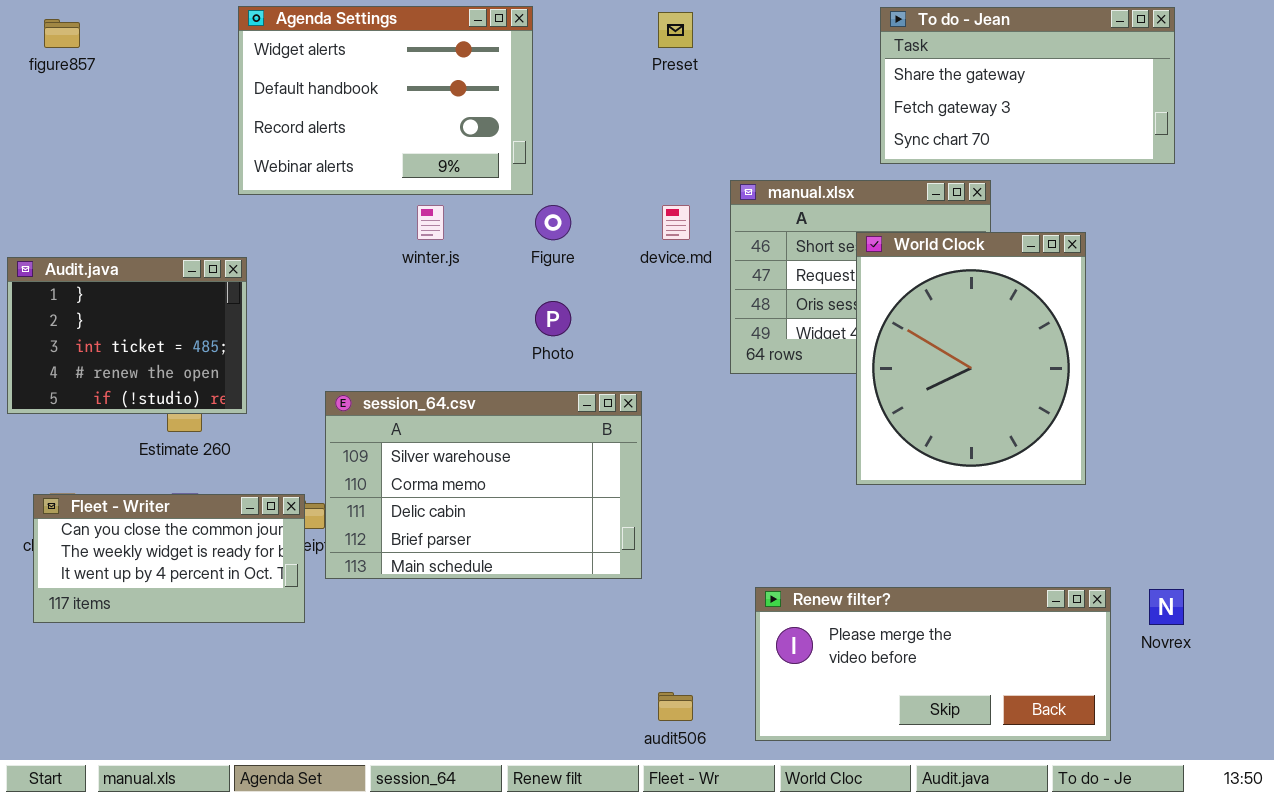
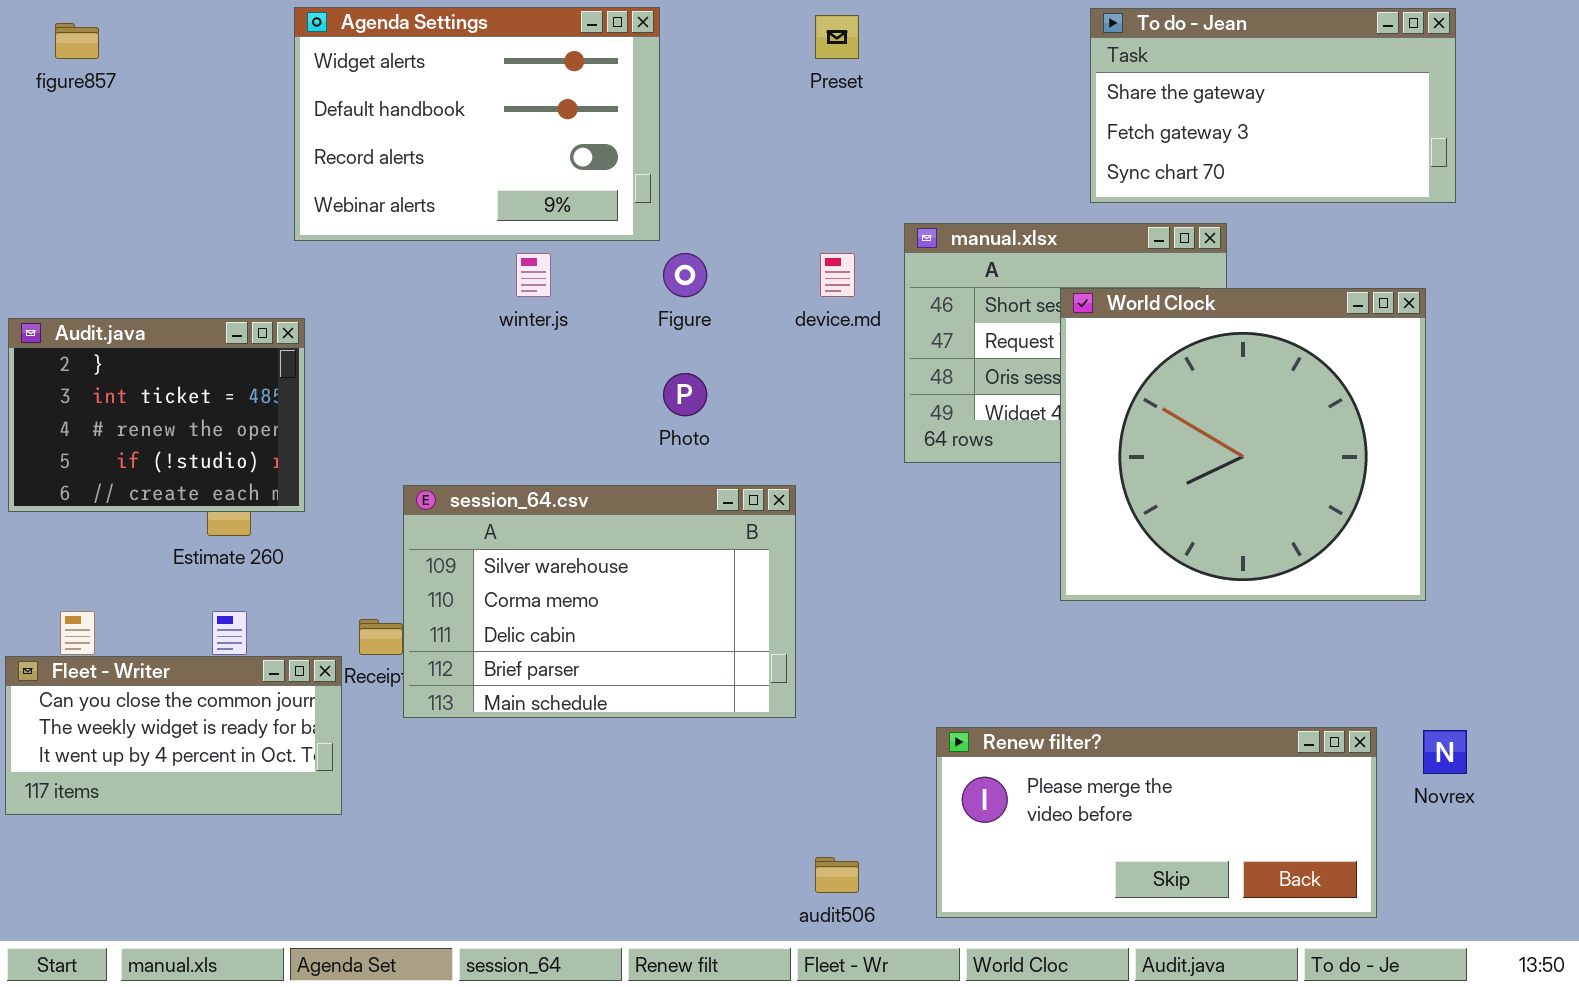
World Clock: [856,232,1086,485] -> [1060,288,1426,601], resized
Audit.java: [7,257,247,414] -> [8,318,305,512], scrolled down 1 row
Fleet - Writer: [33,494,305,623] -> [5,656,342,815], moved

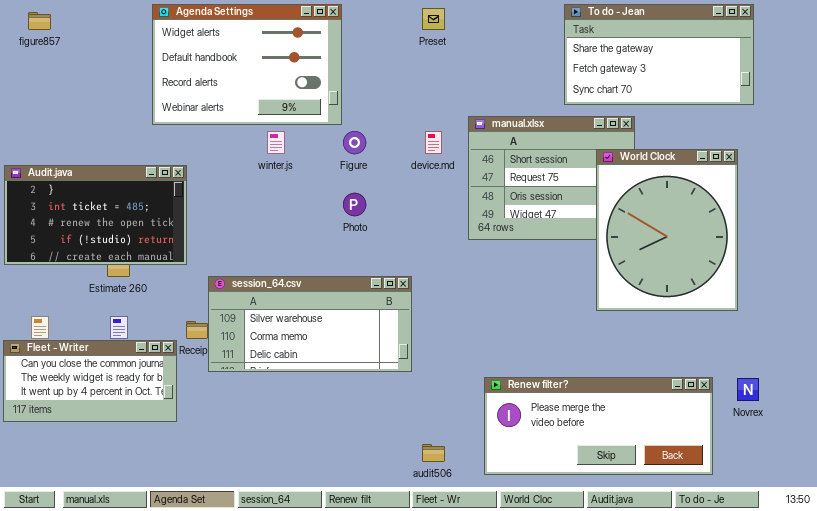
World Clock: [1060,288,1426,601] -> [596,149,738,311], resized
Audit.java: [8,318,305,512] -> [4,165,187,265], resized
session_64.csv: [403,485,796,718] -> [208,276,412,372], resized

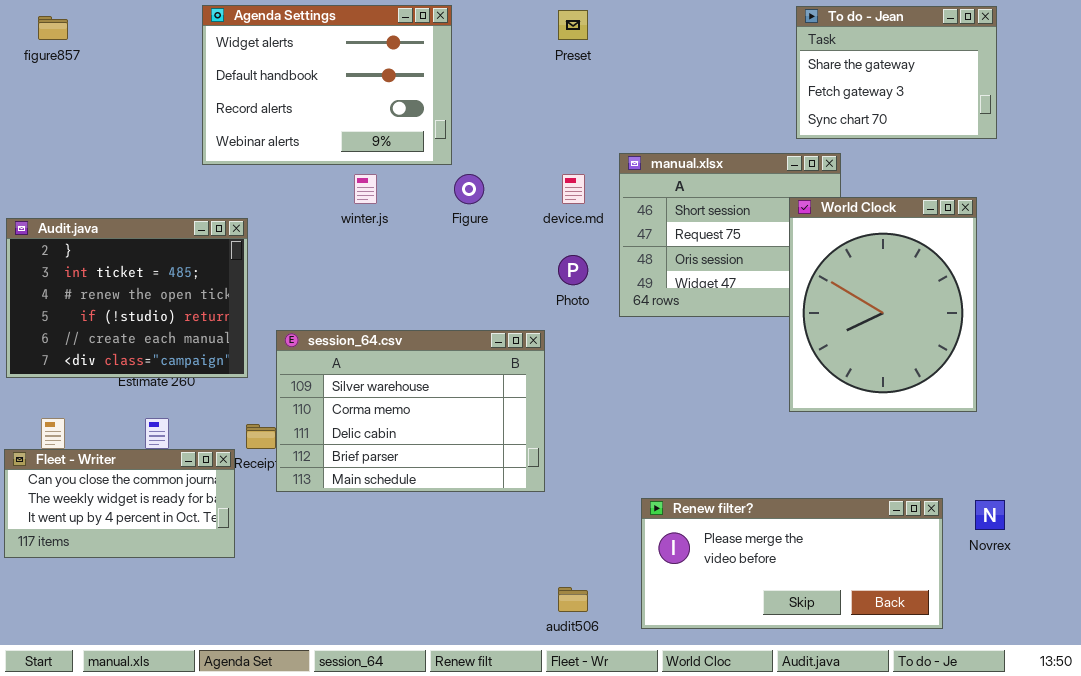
To do - Jean: [564,4,754,105] -> [796,6,997,139], resized
Audit.java: [4,165,187,265] -> [6,218,248,378], resized
Photo: [343,193,366,216] -> [558,255,588,285], moved
session_64.csv: [208,276,412,372] -> [276,330,545,492], resized

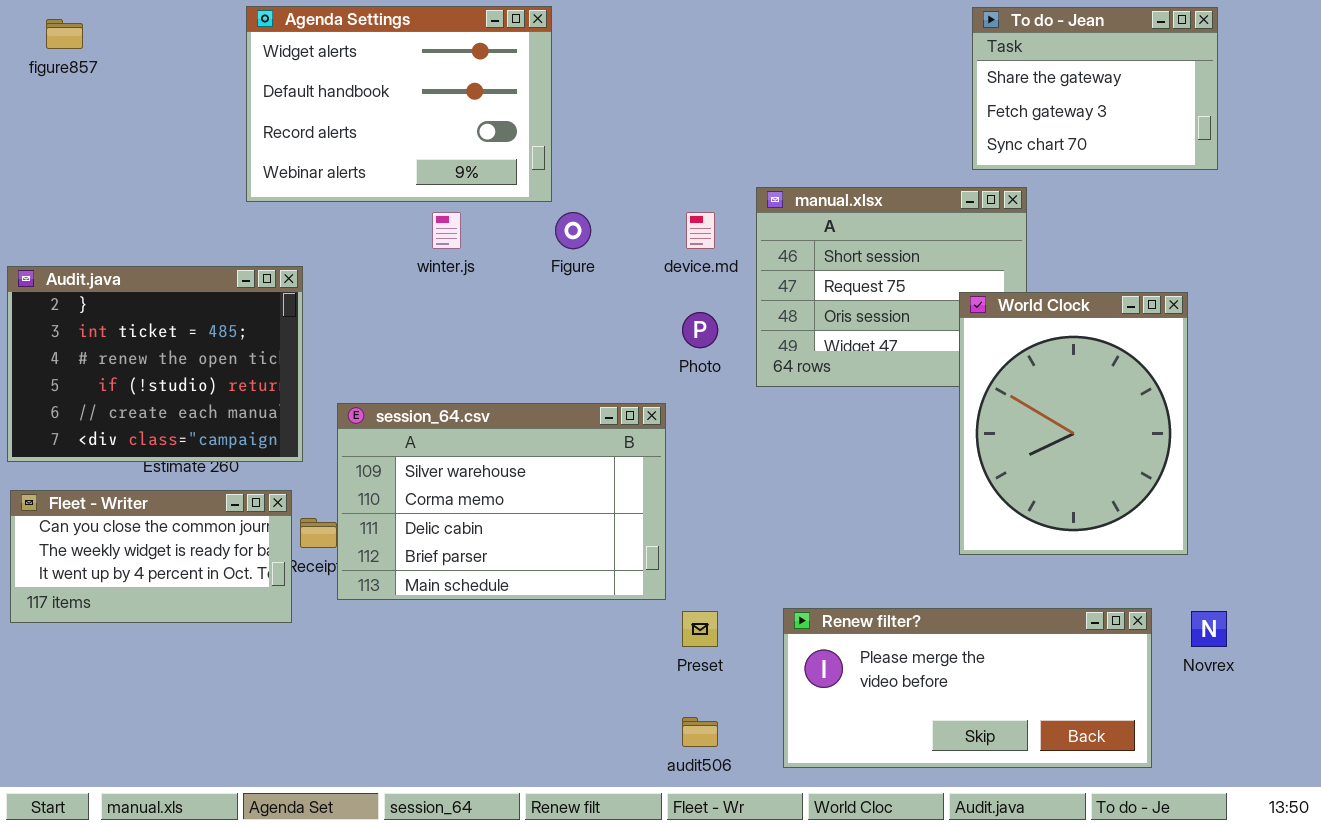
Preset: [558,10,588,40] -> [682,611,718,647], moved
World Clock: [789,197,977,412] -> [959,292,1188,555], moved
Fleet - Writer: [4,449,235,558] -> [10,490,292,623], moved

